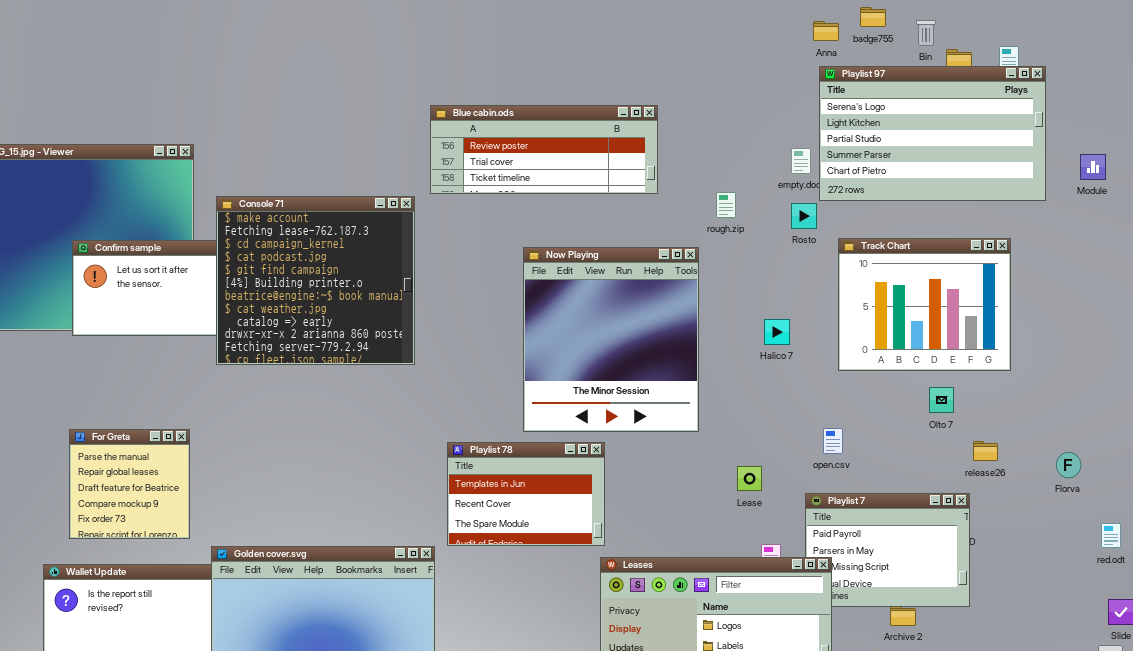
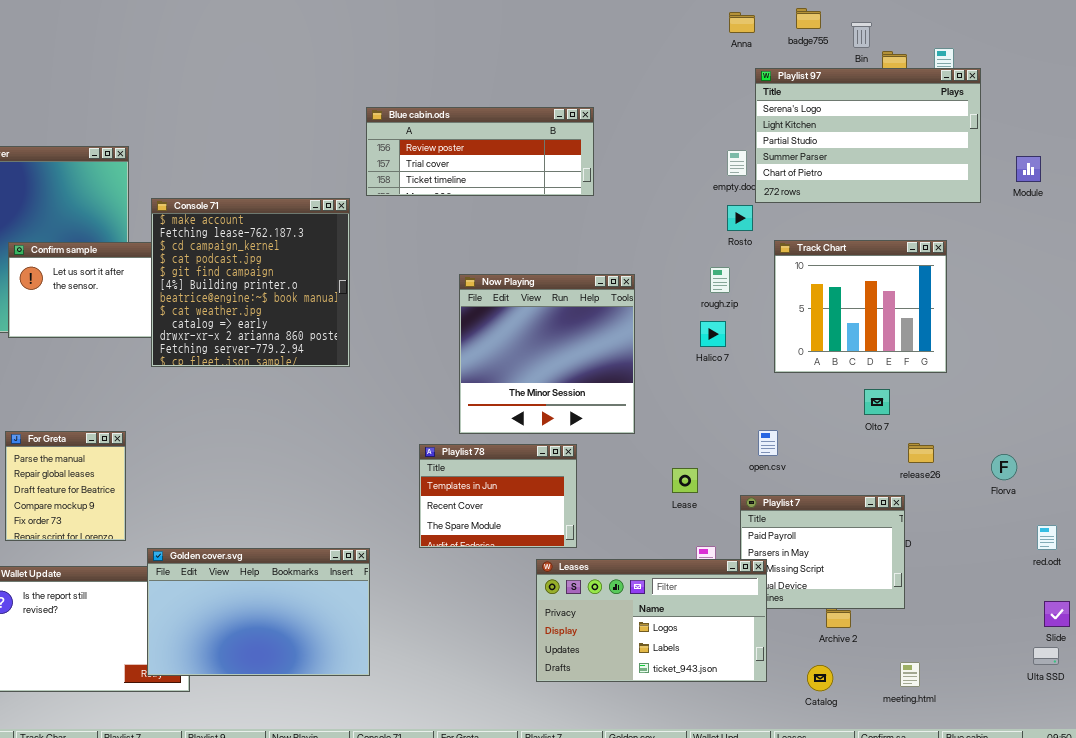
Anna: [813,21,839,41] -> [729,12,755,33], moved
rough.zip: [716,192,736,218] -> [710,267,730,293], moved
Now Playing: [523,247,699,432] -> [459,274,635,434], resized
Playlist 78: [447,442,605,546] -> [419,444,577,548], moved

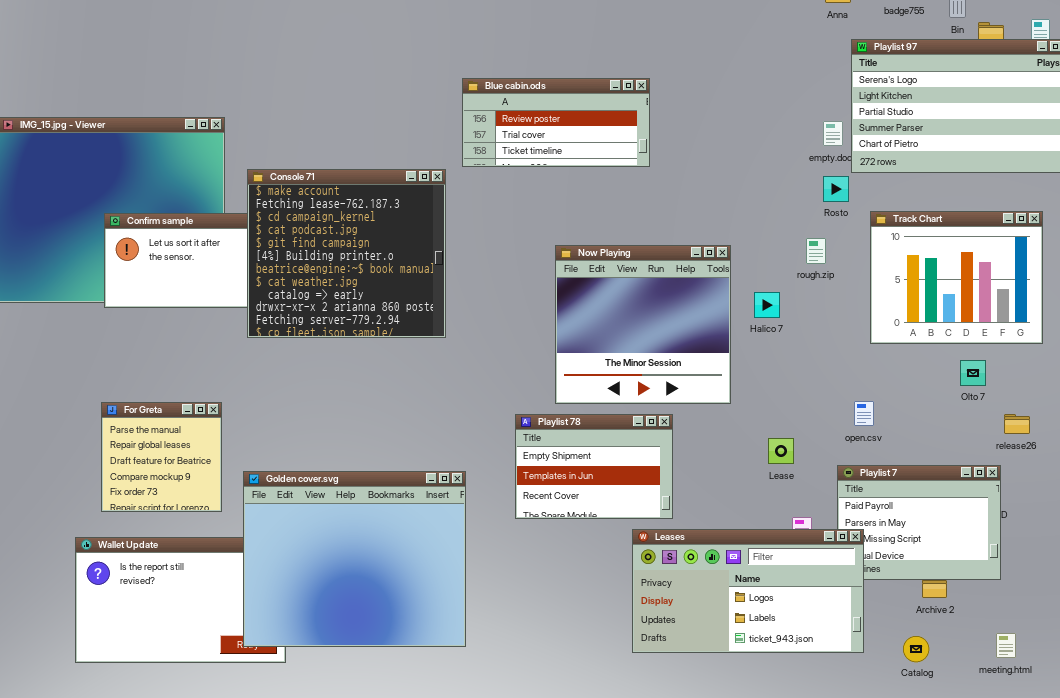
Blue cabin.ods: [366,107,594,196] -> [462,78,650,167], resized
Halico 7: [700,321,726,347] -> [754,292,780,318], moved
Playlist 78: [419,444,577,548] -> [515,414,673,519], scrolled up 1 row
Golden cover.svg: [147,548,370,676] -> [243,471,466,647], resized

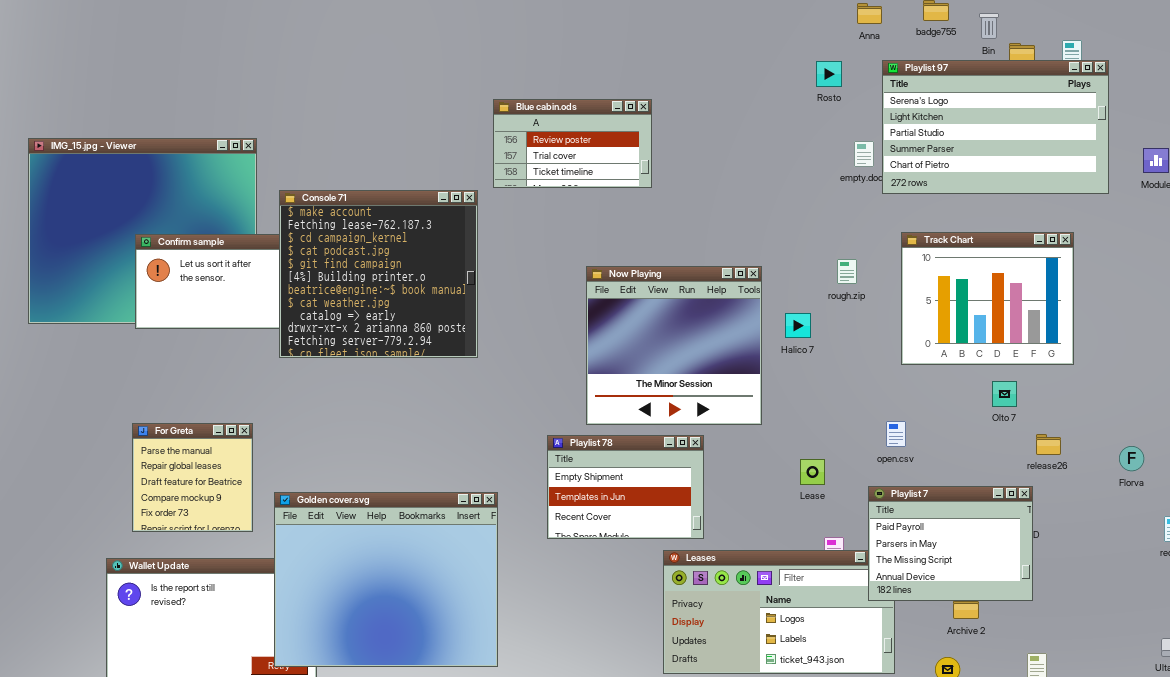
Blue cabin.ods: [462,78,650,167] -> [493,99,652,188], resized
Rosto: [823,176,849,202] -> [816,61,842,87], moved
Playlist 7: [837,465,1001,580] -> [868,486,1033,601], raised

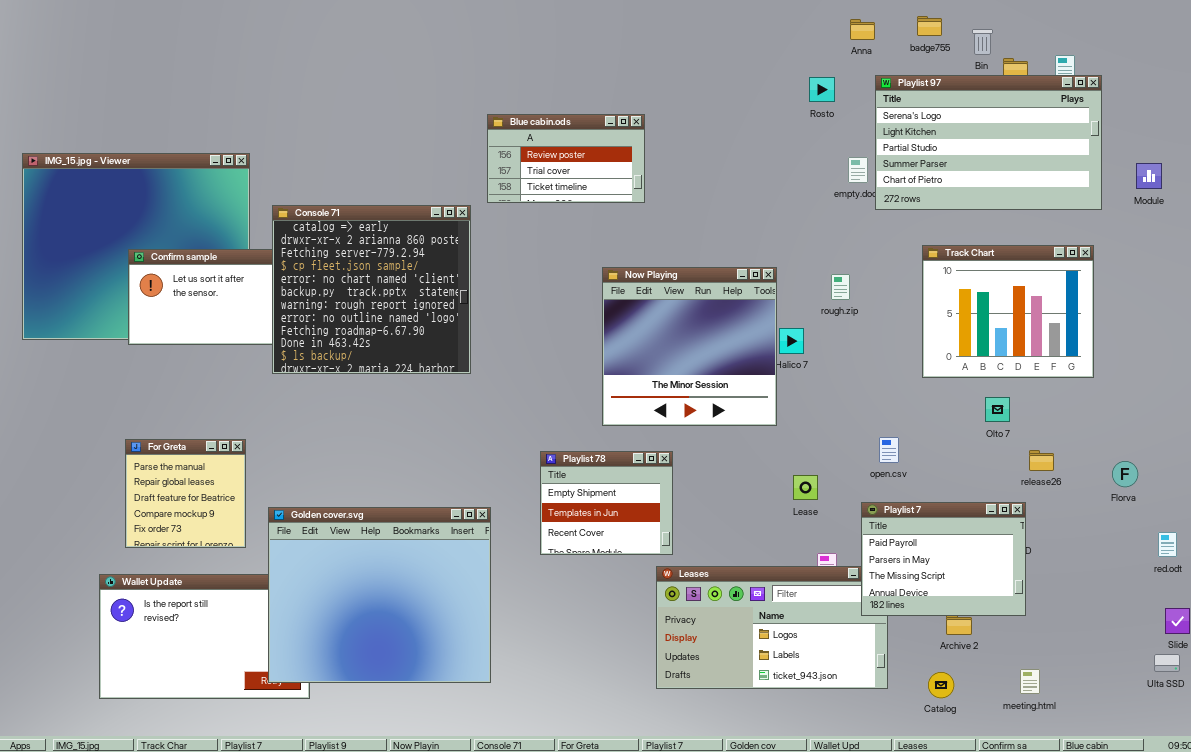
Console 71: [279,190,478,358] -> [272,205,471,374], scrolled down 8 rows
Track Chart: [901,232,1074,365] -> [922,245,1094,378], moved
Now Playing: [586,266,762,425] -> [602,267,777,426], moved
Playlist 78: [547,435,704,539] -> [540,451,673,555], resized

